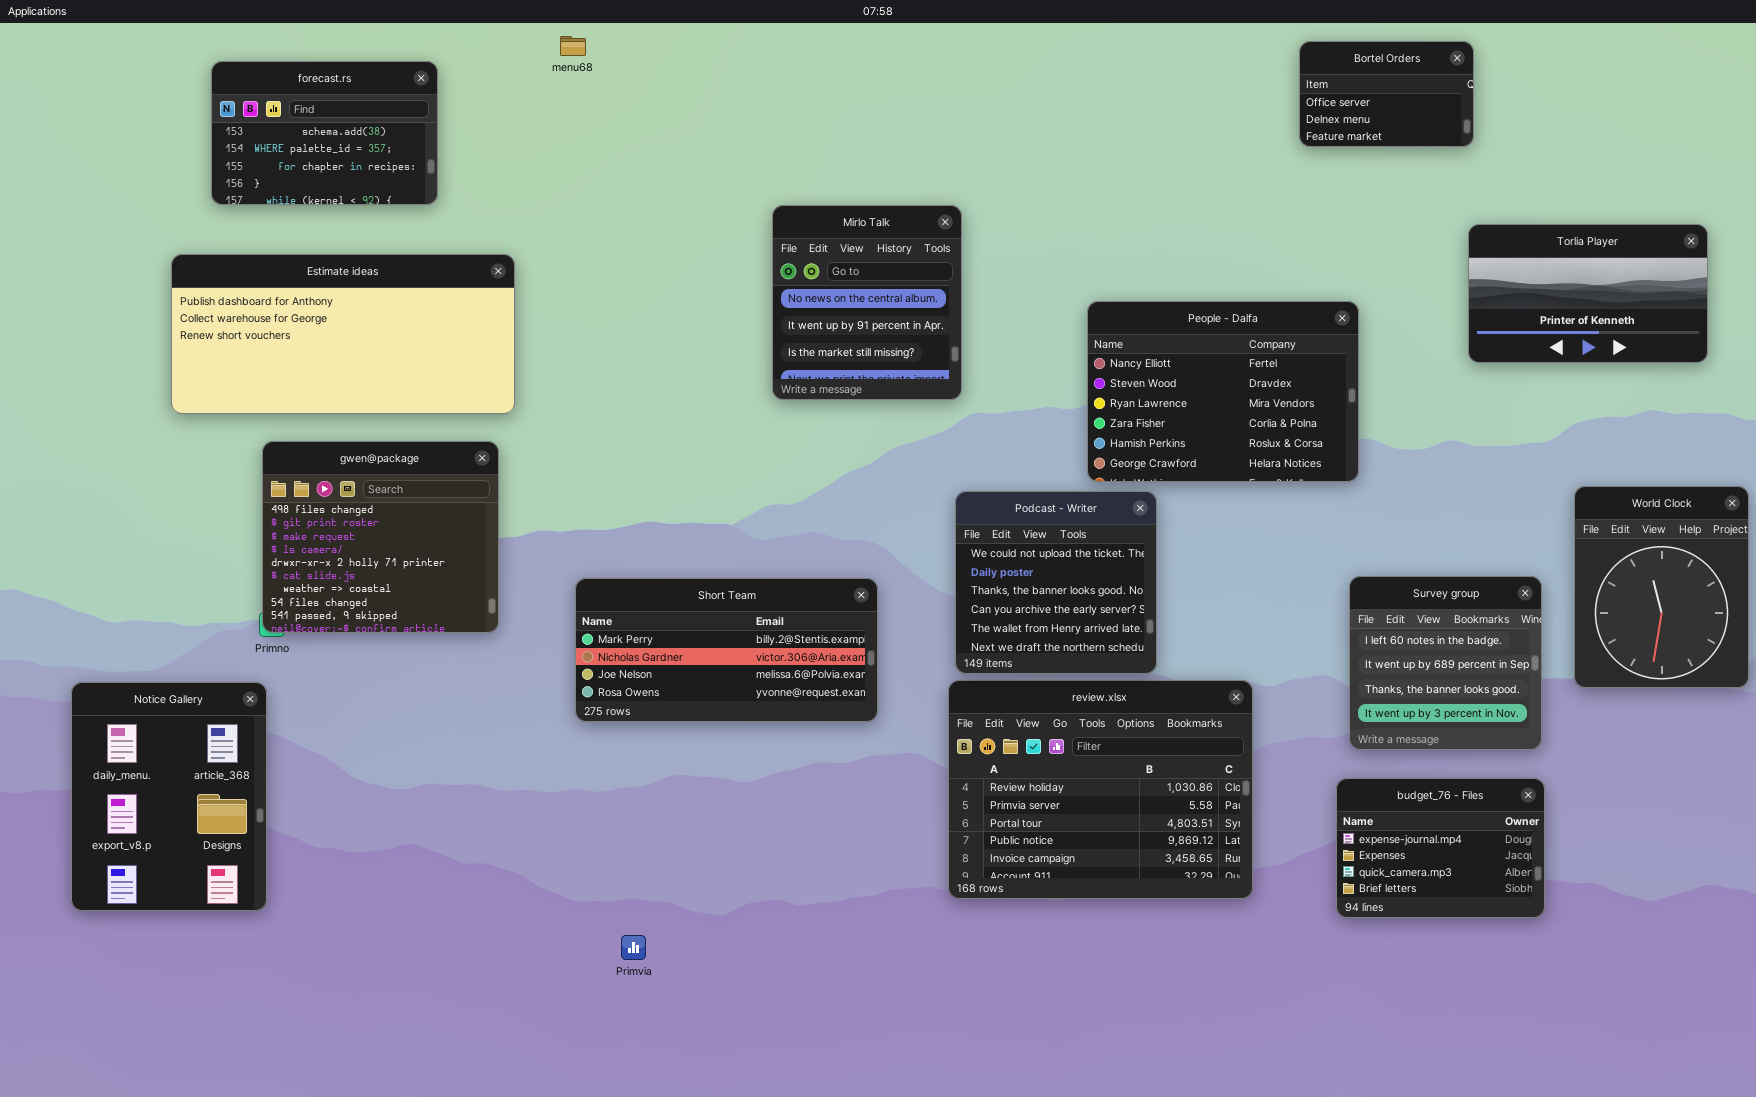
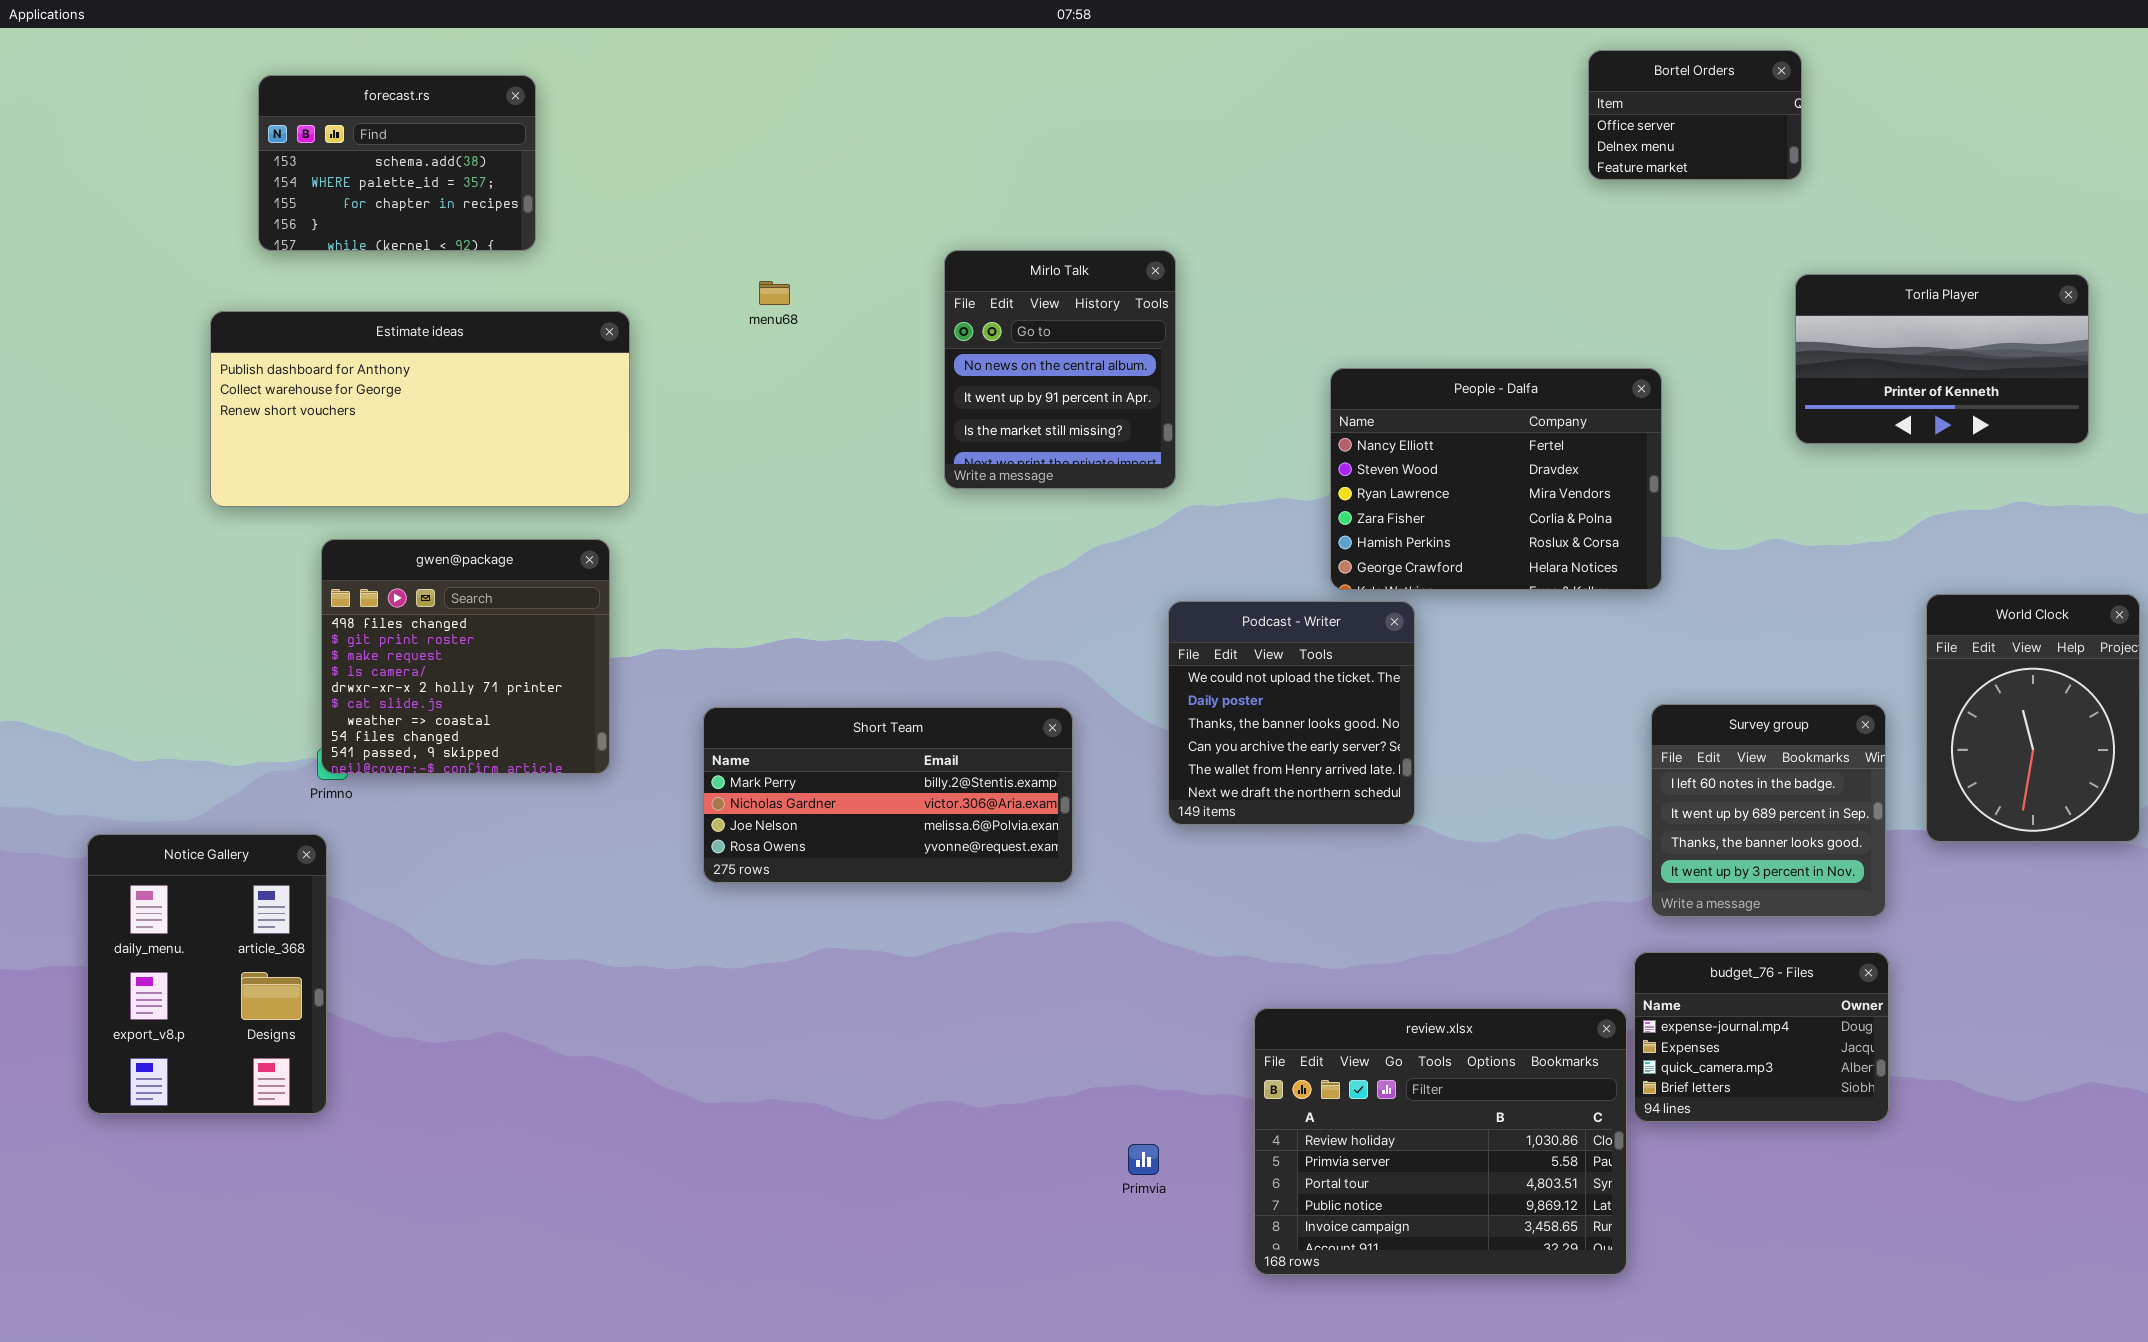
menu68: [560,36,586,56] -> [759,281,790,305], moved
review.xlsx: [948,680,1253,899] -> [1254,1008,1627,1275], moved
Primvia: [621,935,646,960] -> [1128,1144,1159,1175], moved

